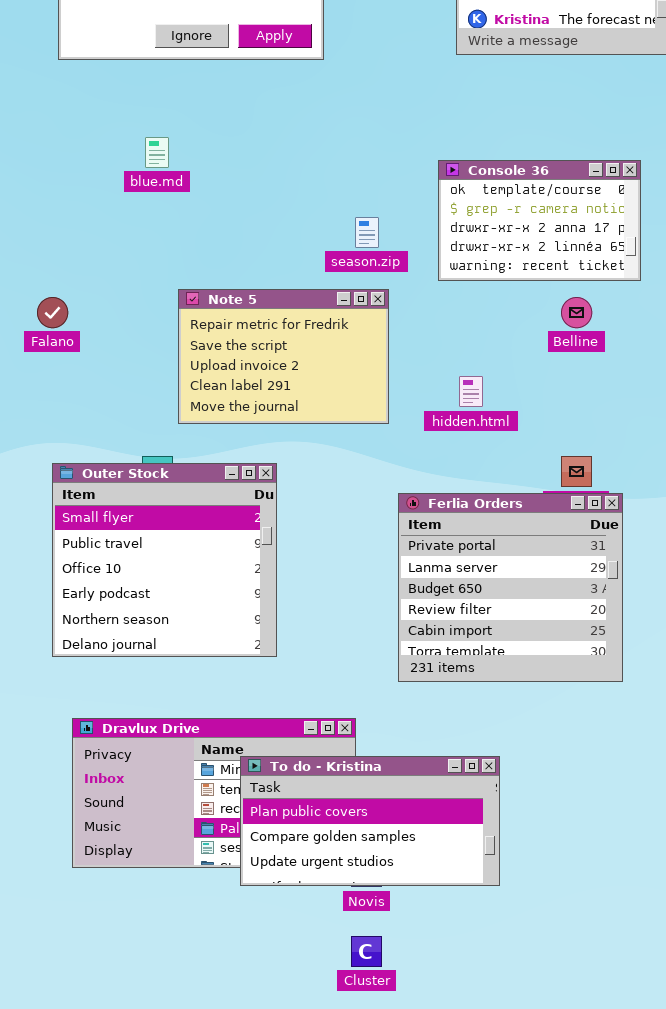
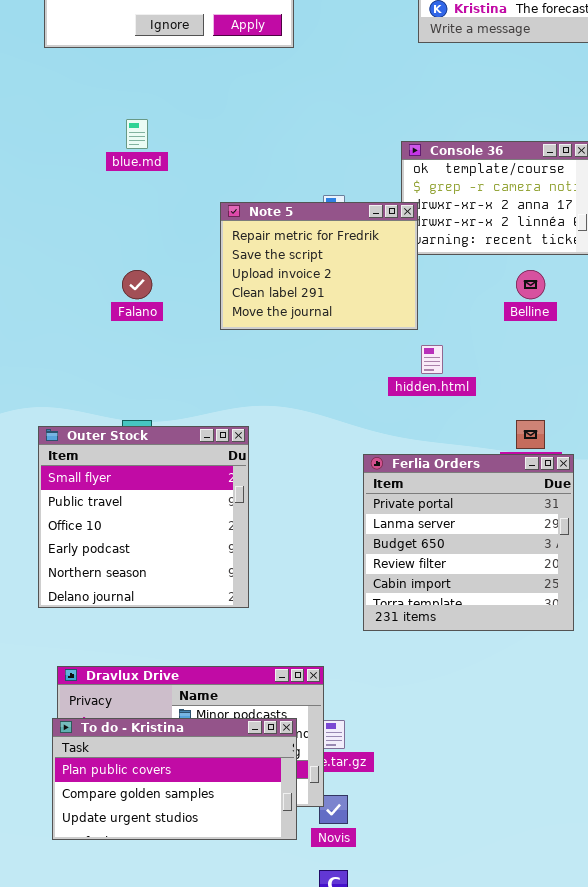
Note 5: [178,289,389,424] -> [220,202,418,330], moved
Falano: [37,297,68,328] -> [122,270,152,299], moved
To do - Kristina: [240,756,500,886] -> [52,718,297,840], moved

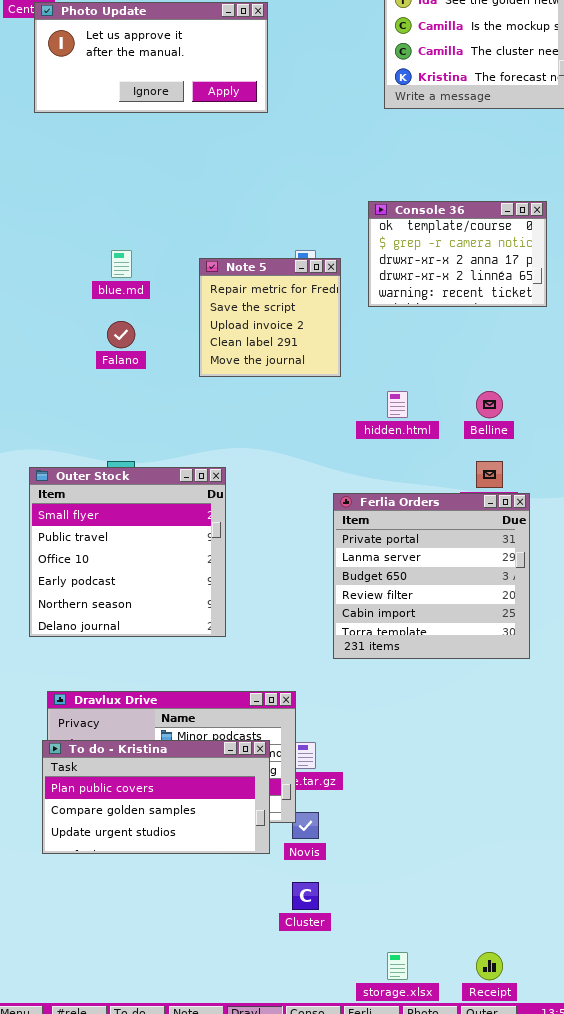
blue.md: [126,119,148,149] -> [111,250,132,278], moved
Note 5: [220,202,418,330] -> [199,258,341,377], resized
Belline: [516,270,545,299] -> [476,391,503,418], moved

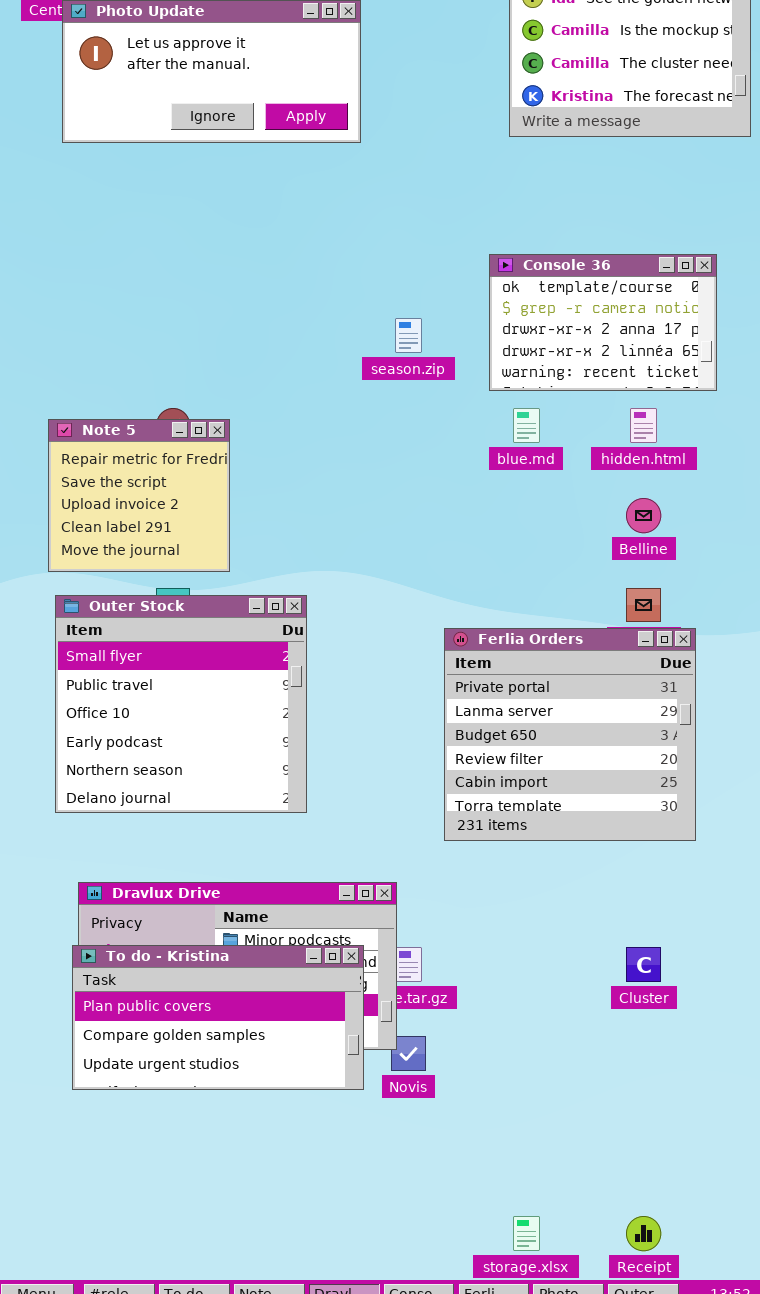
blue.md: [111,250,132,278] -> [513,408,540,443], moved
Note 5: [199,258,341,377] -> [48,419,230,572], moved
hidden.html: [387,391,408,418] -> [630,408,657,443], moved
Cluster: [292,882,319,910] -> [626,947,661,982], moved

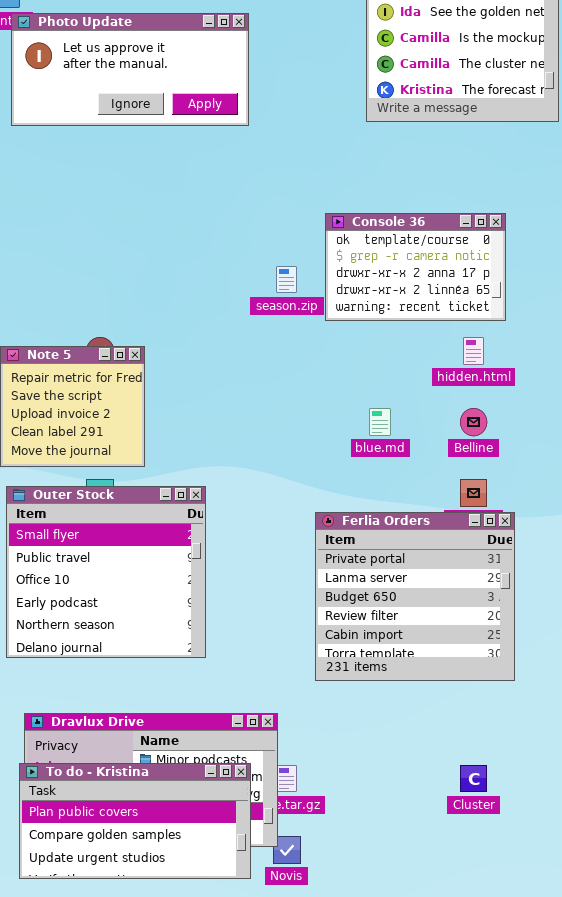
Console 36: [489,254,717,391] -> [325,213,506,321], moved
blue.md: [513,408,540,443] -> [369,408,391,436], moved

